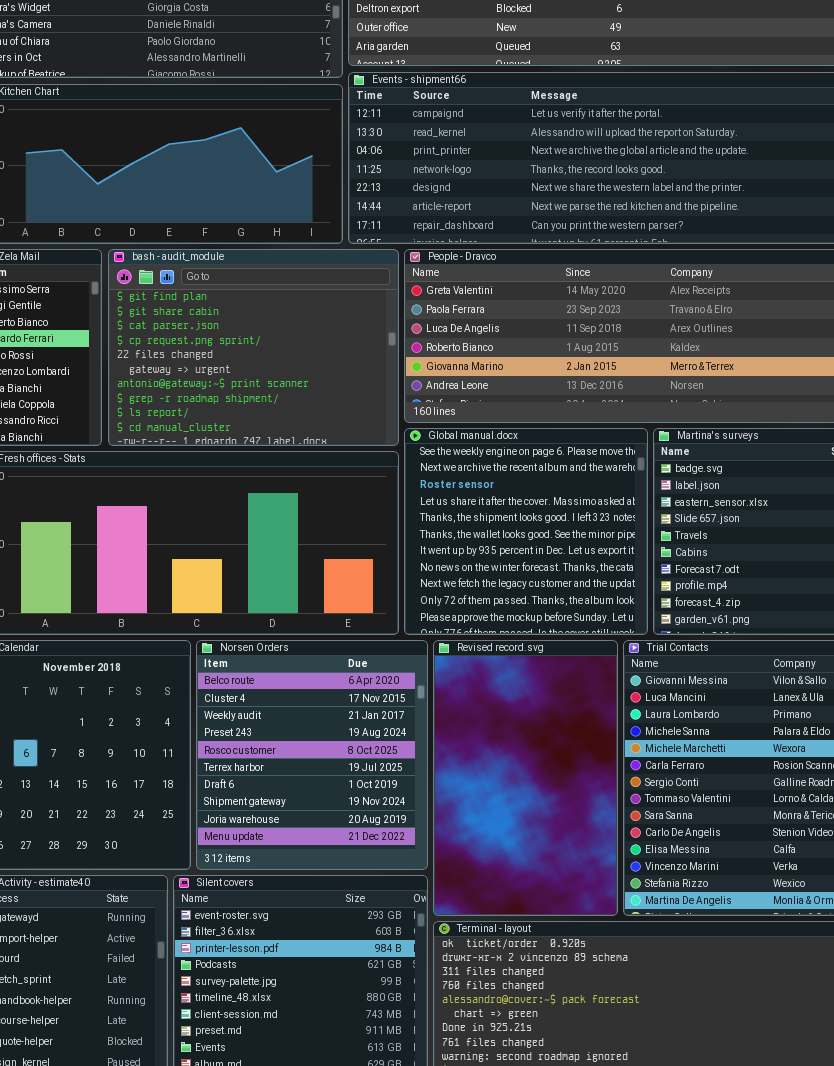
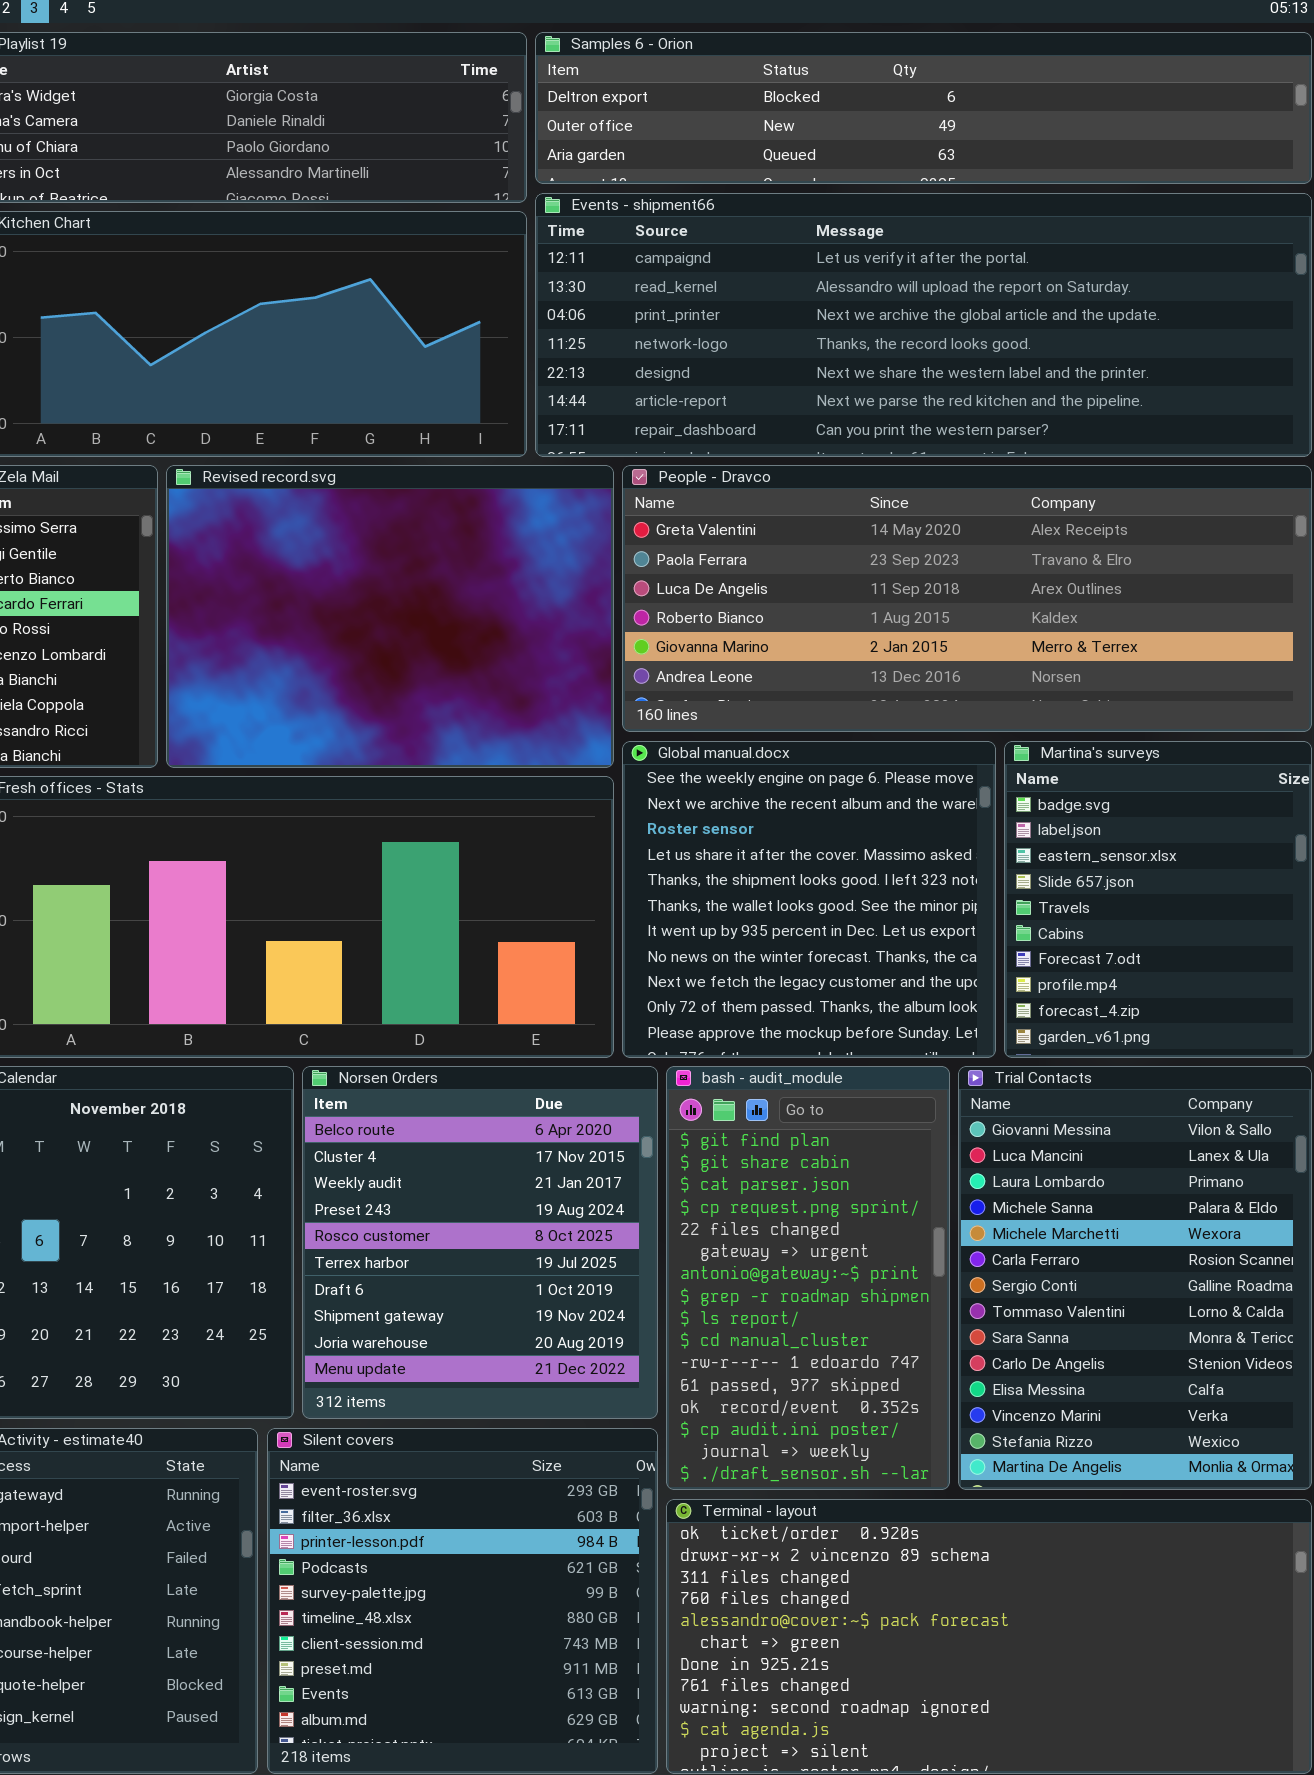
bash - audit_module: [108,249,399,446] -> [666,1066,950,1490], moved, resized
Revised record.svg: [433,640,618,916] -> [166,465,614,768], moved, resized

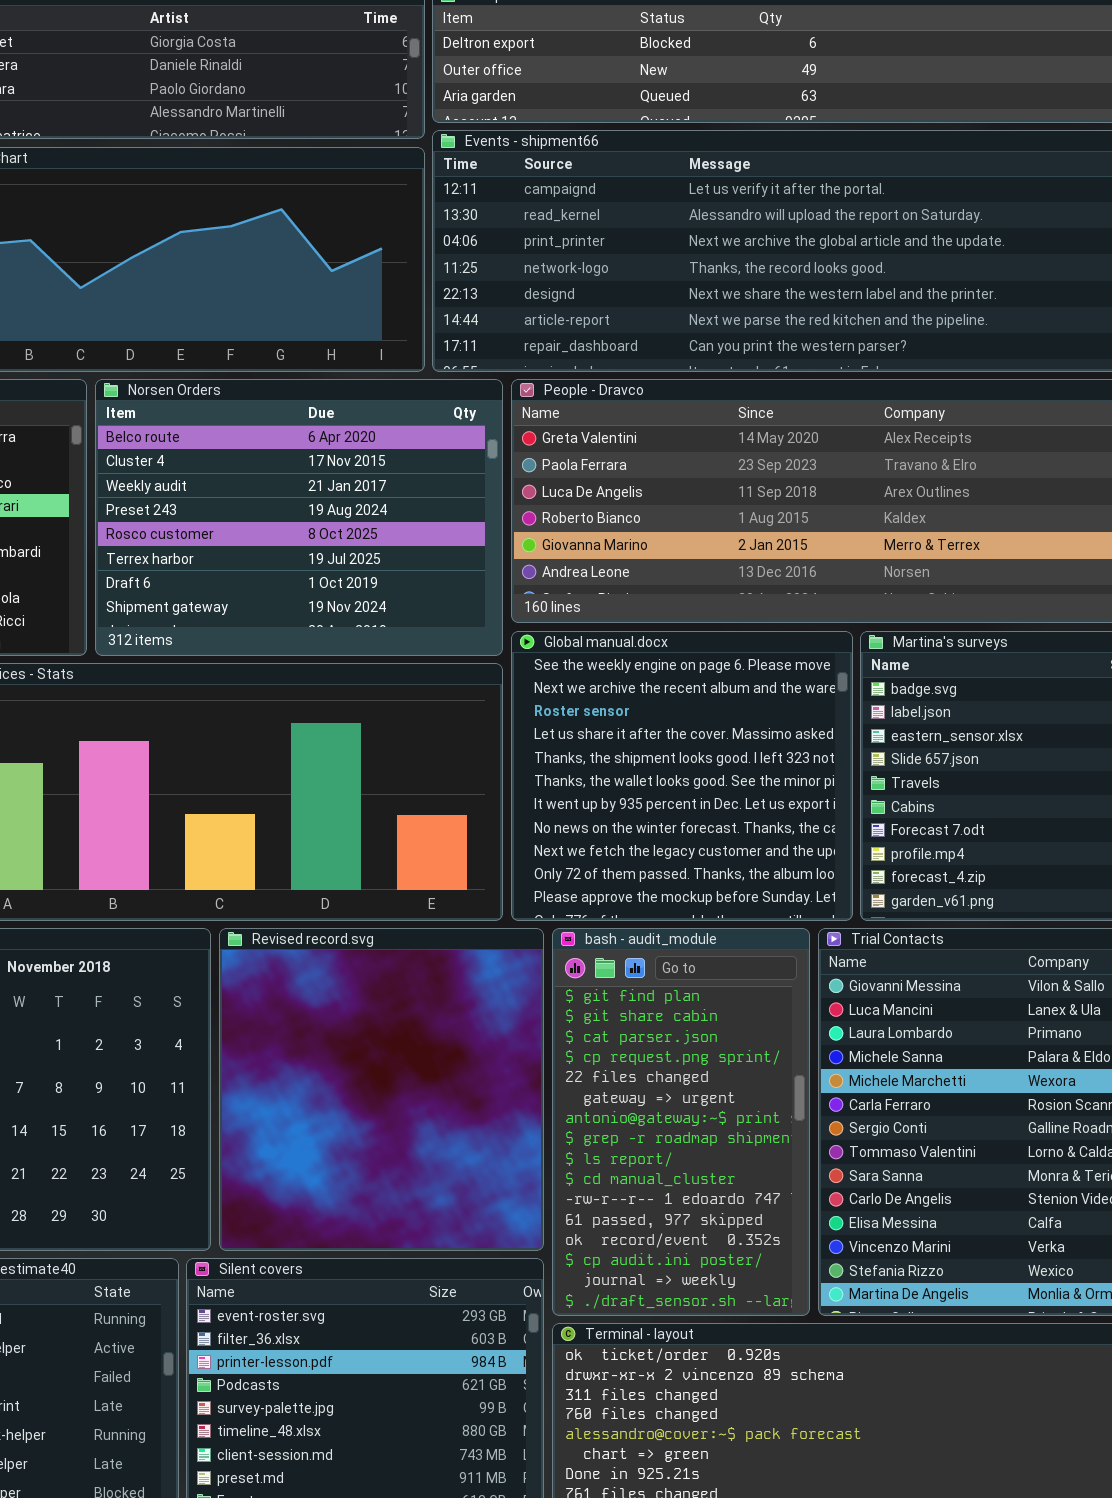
Revised record.svg: [166,465,614,768] -> [219,928,544,1251], moved, resized
Norsen Orders: [302,1066,658,1419] -> [95,379,503,656], moved, resized

